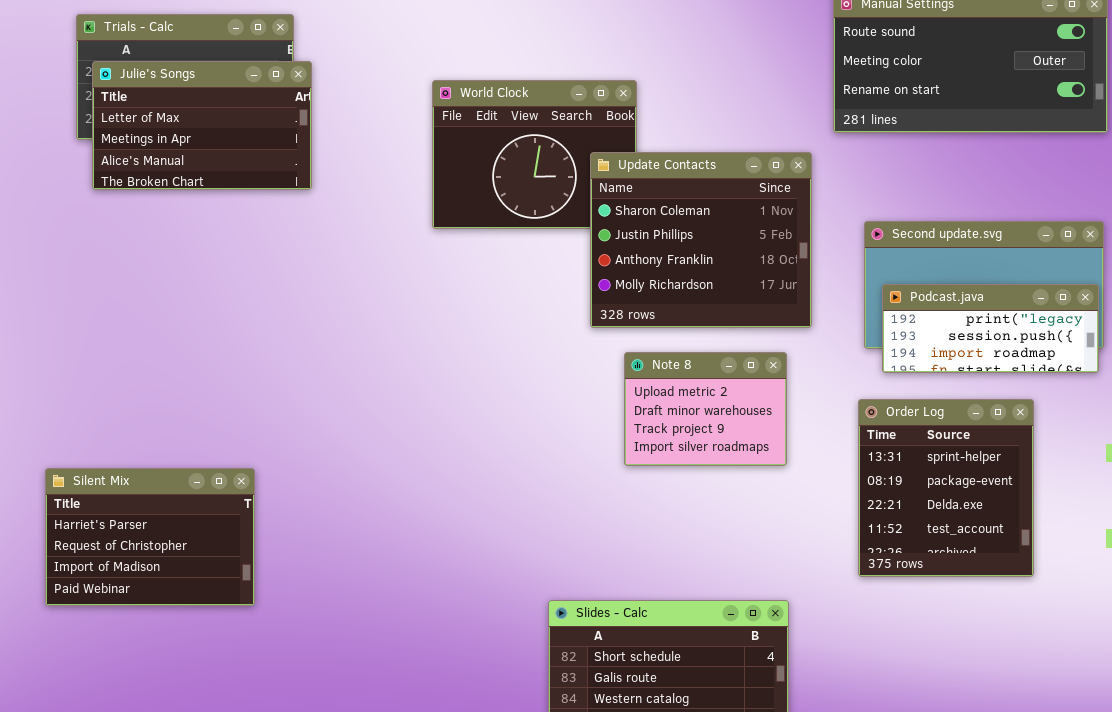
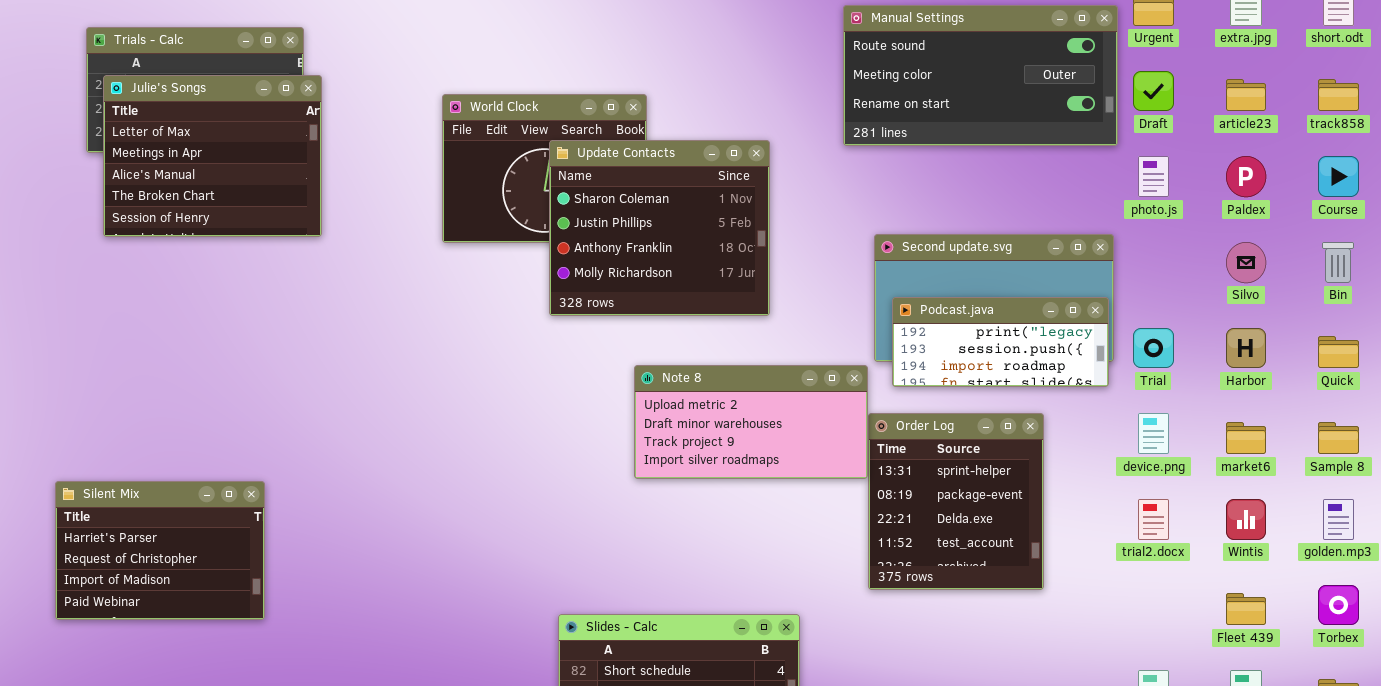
Julie's Songs: [92,61,312,190] -> [103,75,322,237], resized
Update Contacts: [590,152,812,328] -> [549,140,770,316], moved
Note 8: [624,352,787,466] -> [634,365,868,479], resized

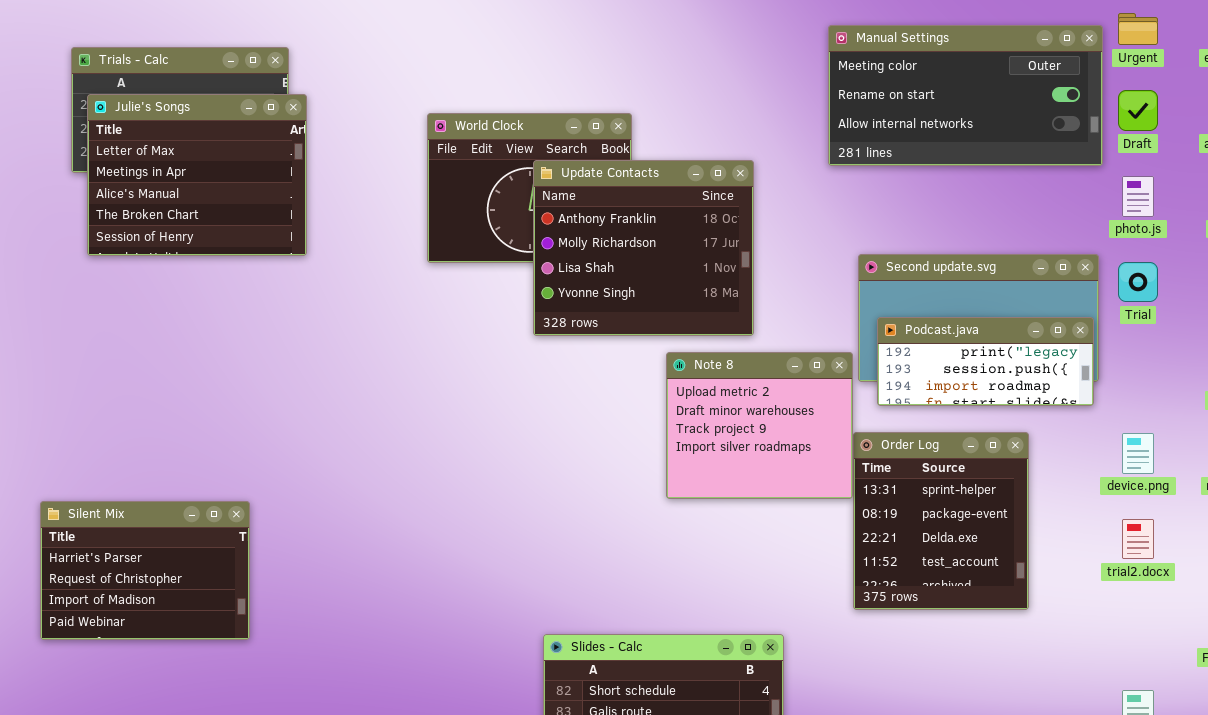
Manual Settings: [843,5,1118,146] -> [828,25,1103,166], scrolled down 1 row
Update Contacts: [549,140,770,316] -> [533,160,754,336], scrolled down 2 rows
Trial: [1133,328,1174,368] -> [1118,262,1158,302], moved
Note 8: [634,365,868,479] -> [666,352,853,499], resized

